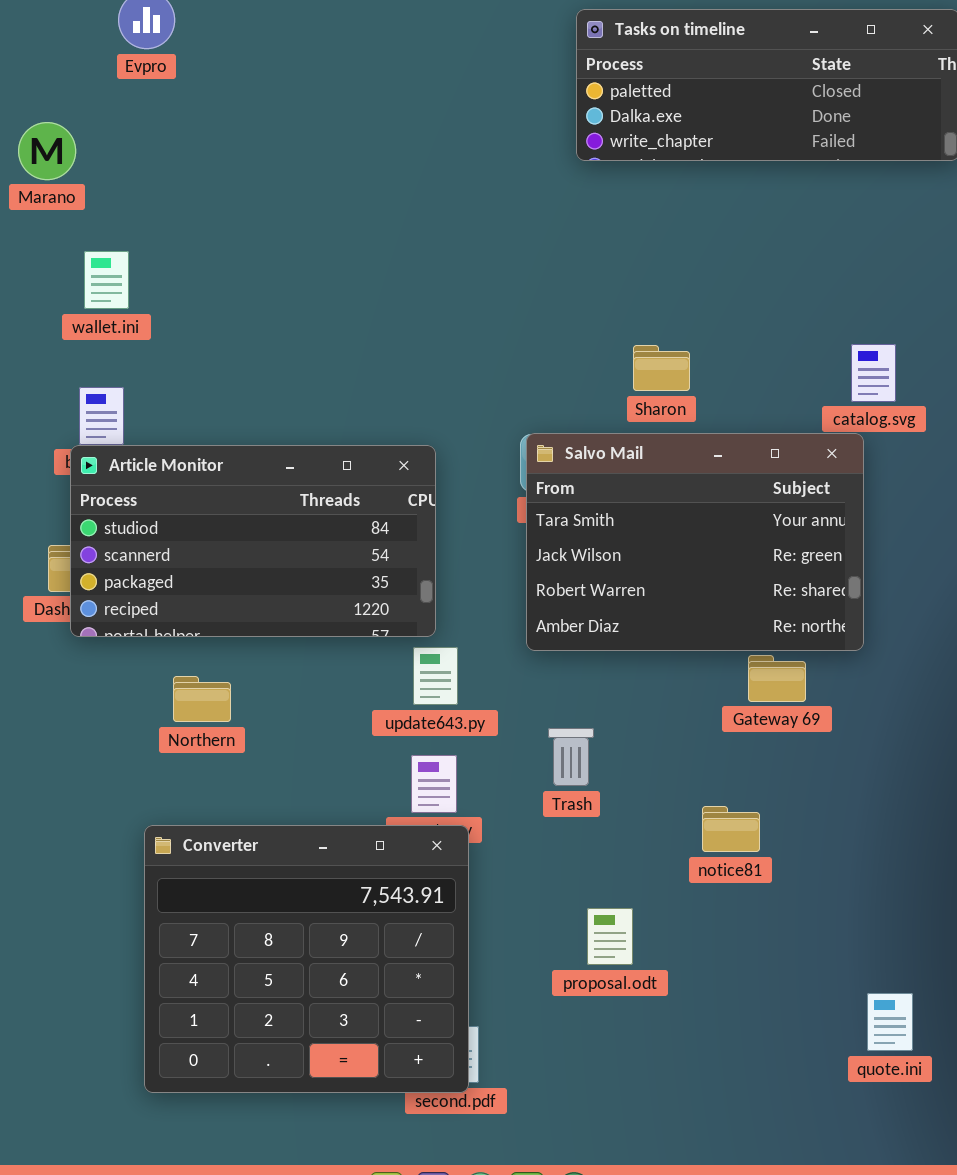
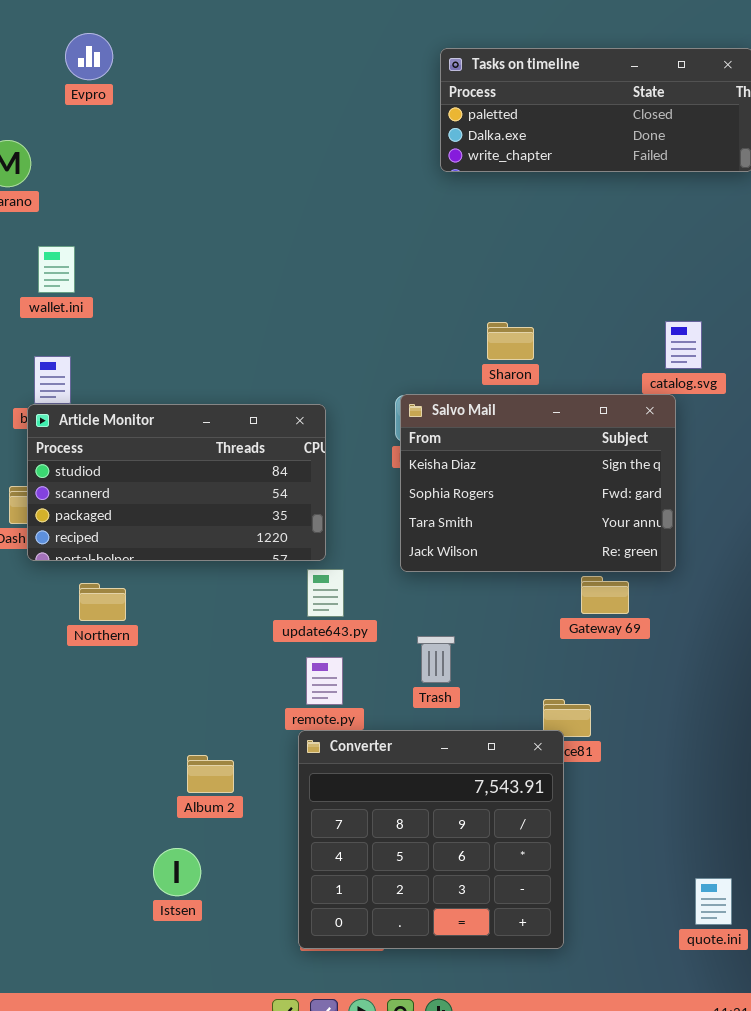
Salvo Mail: [526,433,864,651] -> [400,394,676,572], scrolled up 2 rows
Northern: [173,676,231,722] -> [79,583,126,621], moved
Converter: [144,825,469,1093] -> [298,730,564,949], moved
quote.ini: [867,993,913,1051] -> [695,878,732,925], moved

